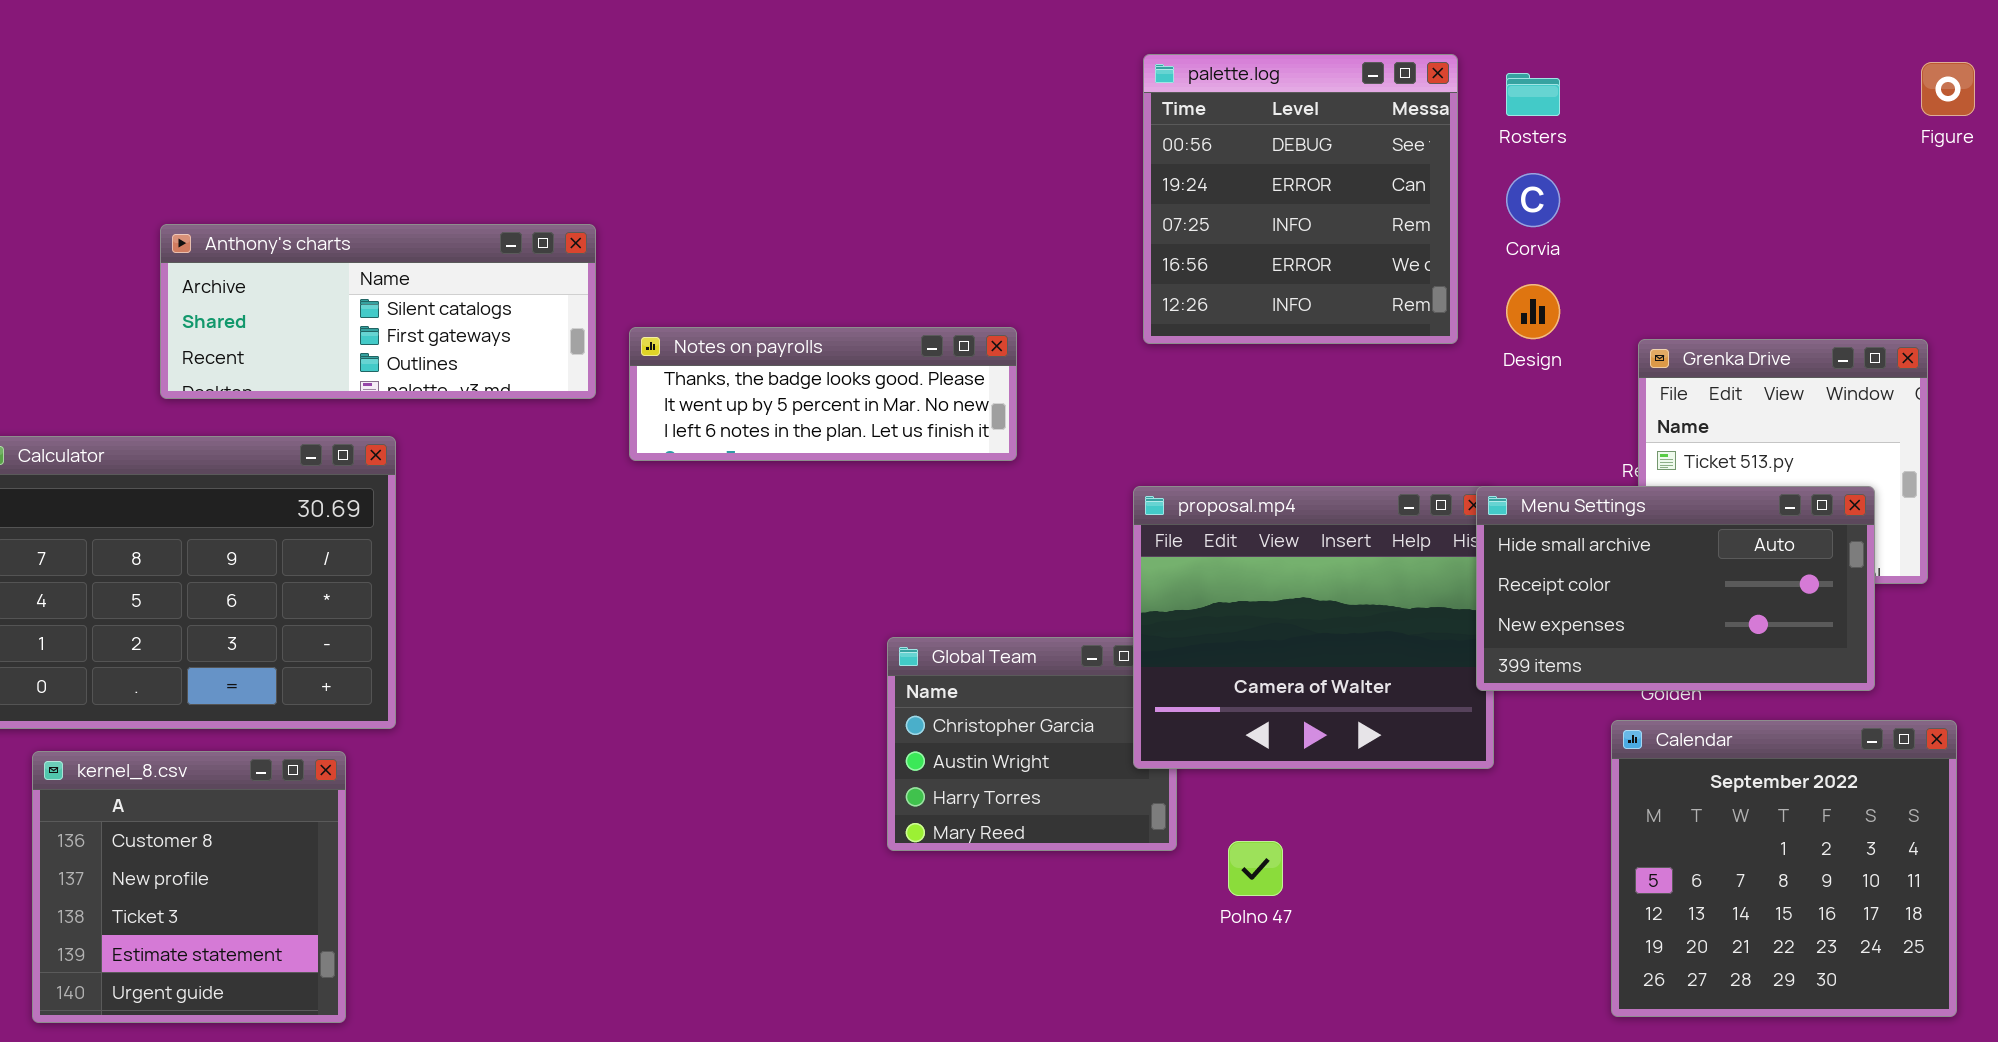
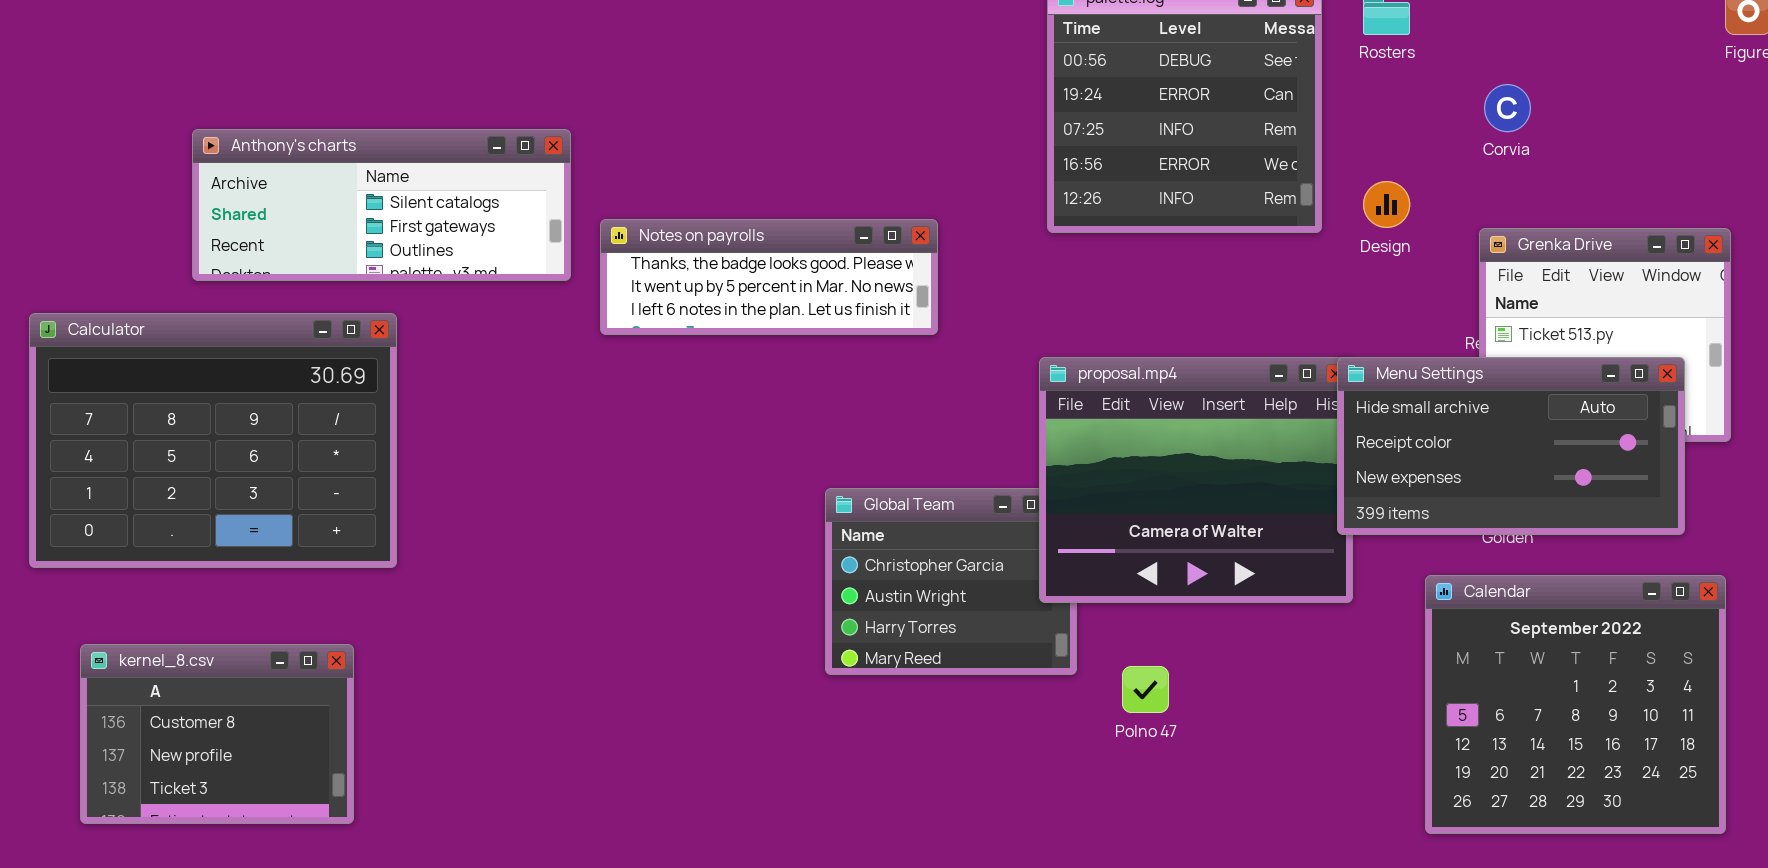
Corvia: [1506,173,1560,227] -> [1484,84,1531,132], moved
Calendar: [1611,720,1957,1017] -> [1425,575,1726,834], moved
kernel_8.csv: [32,751,346,1023] -> [80,644,354,824], resized

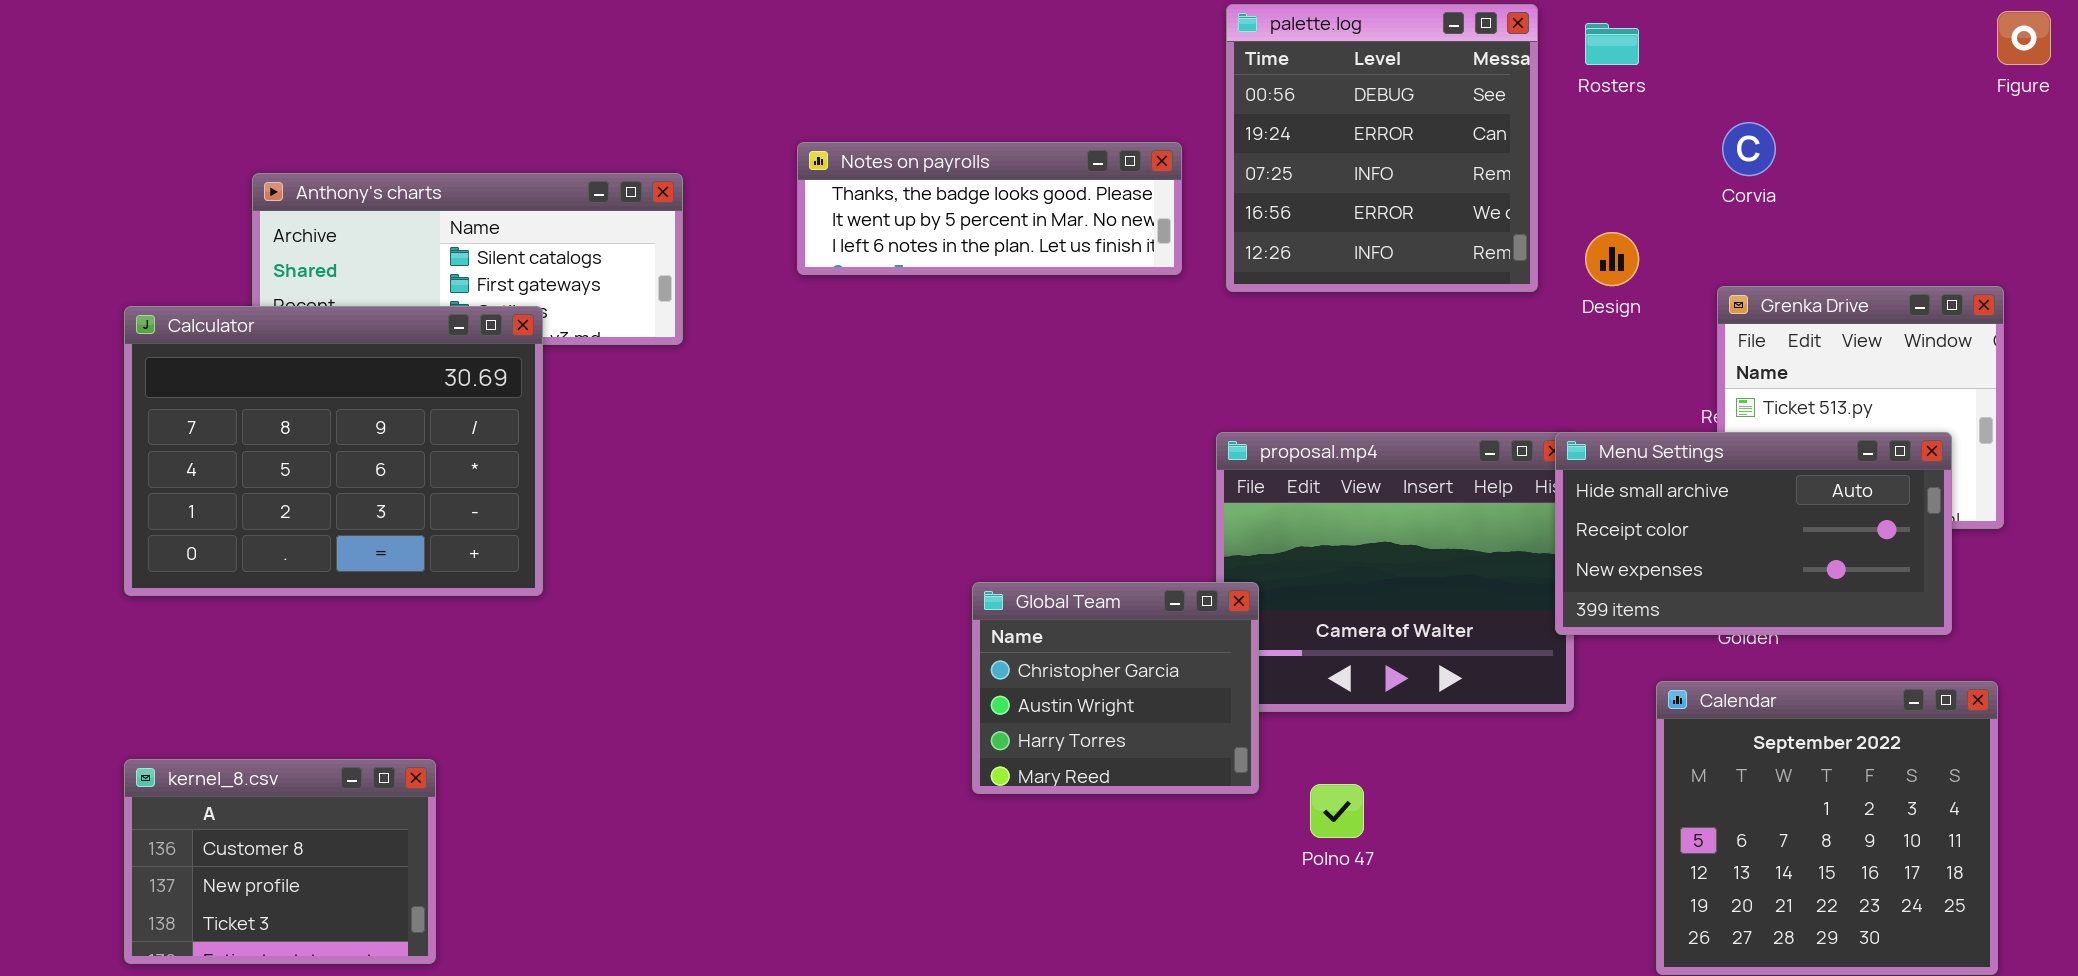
Notes on payrolls: [600,219,938,335] -> [797,142,1182,275], moved
Calculator: [29,313,397,568] -> [124,306,543,596], moved
Global Team: [825,488,1077,675] -> [972,582,1259,794], raised

